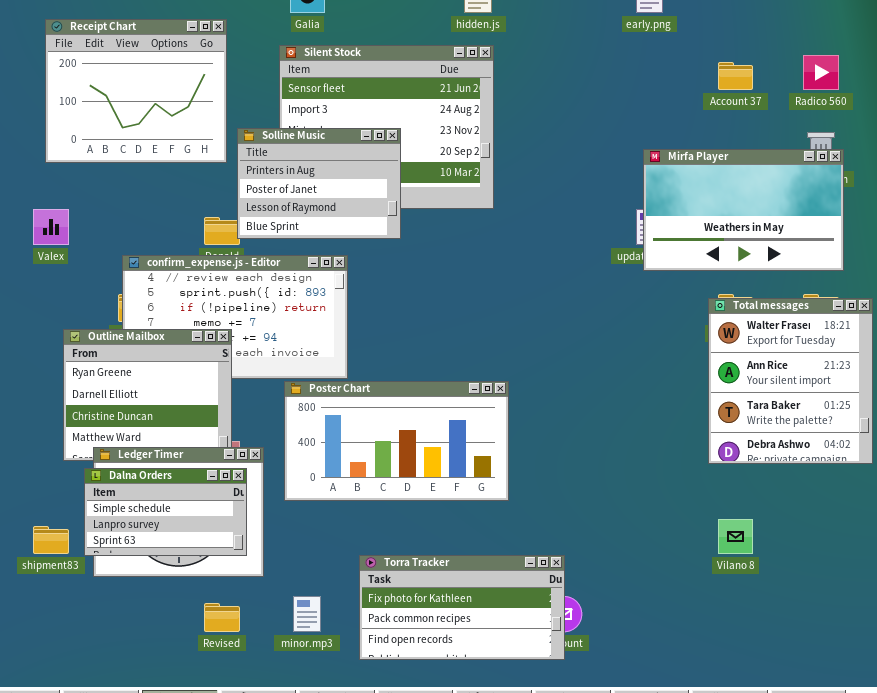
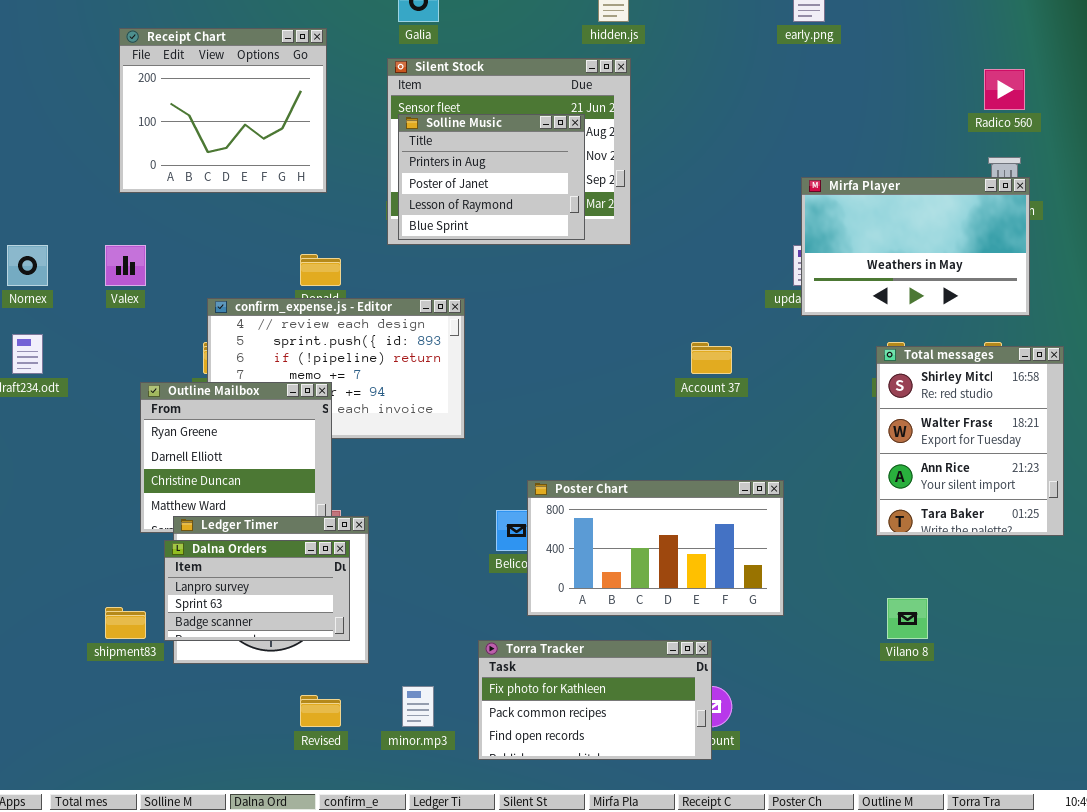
Account 37: [718,62,753,90] -> [691,342,732,374], moved
Solline Music: [237,128,401,239] -> [398,114,585,240], moved
Total messages: [708,298,873,464] -> [876,346,1064,536], scrolled up 1 row
Poster Chart: [284,381,509,501] -> [527,480,784,616], moved
Dalna Orders: [84,468,247,556] -> [164,540,350,641], scrolled down 1 row

